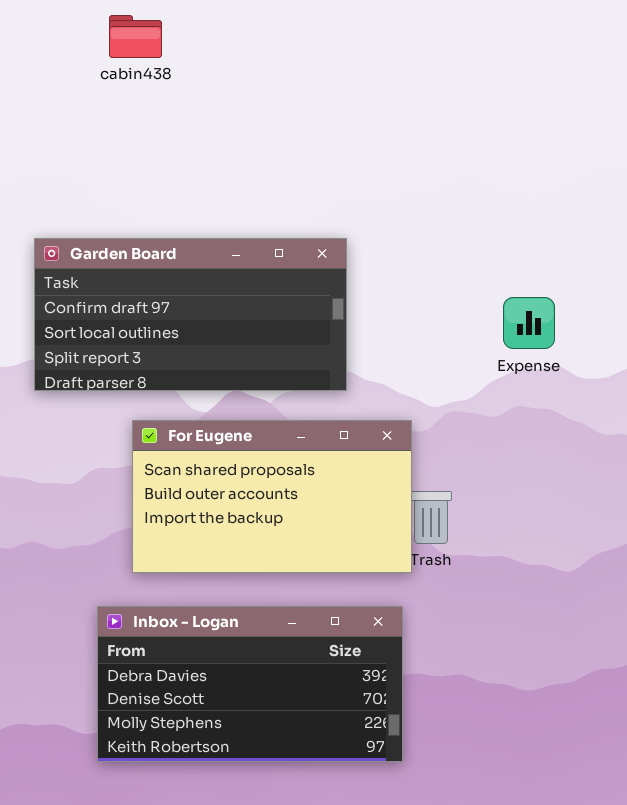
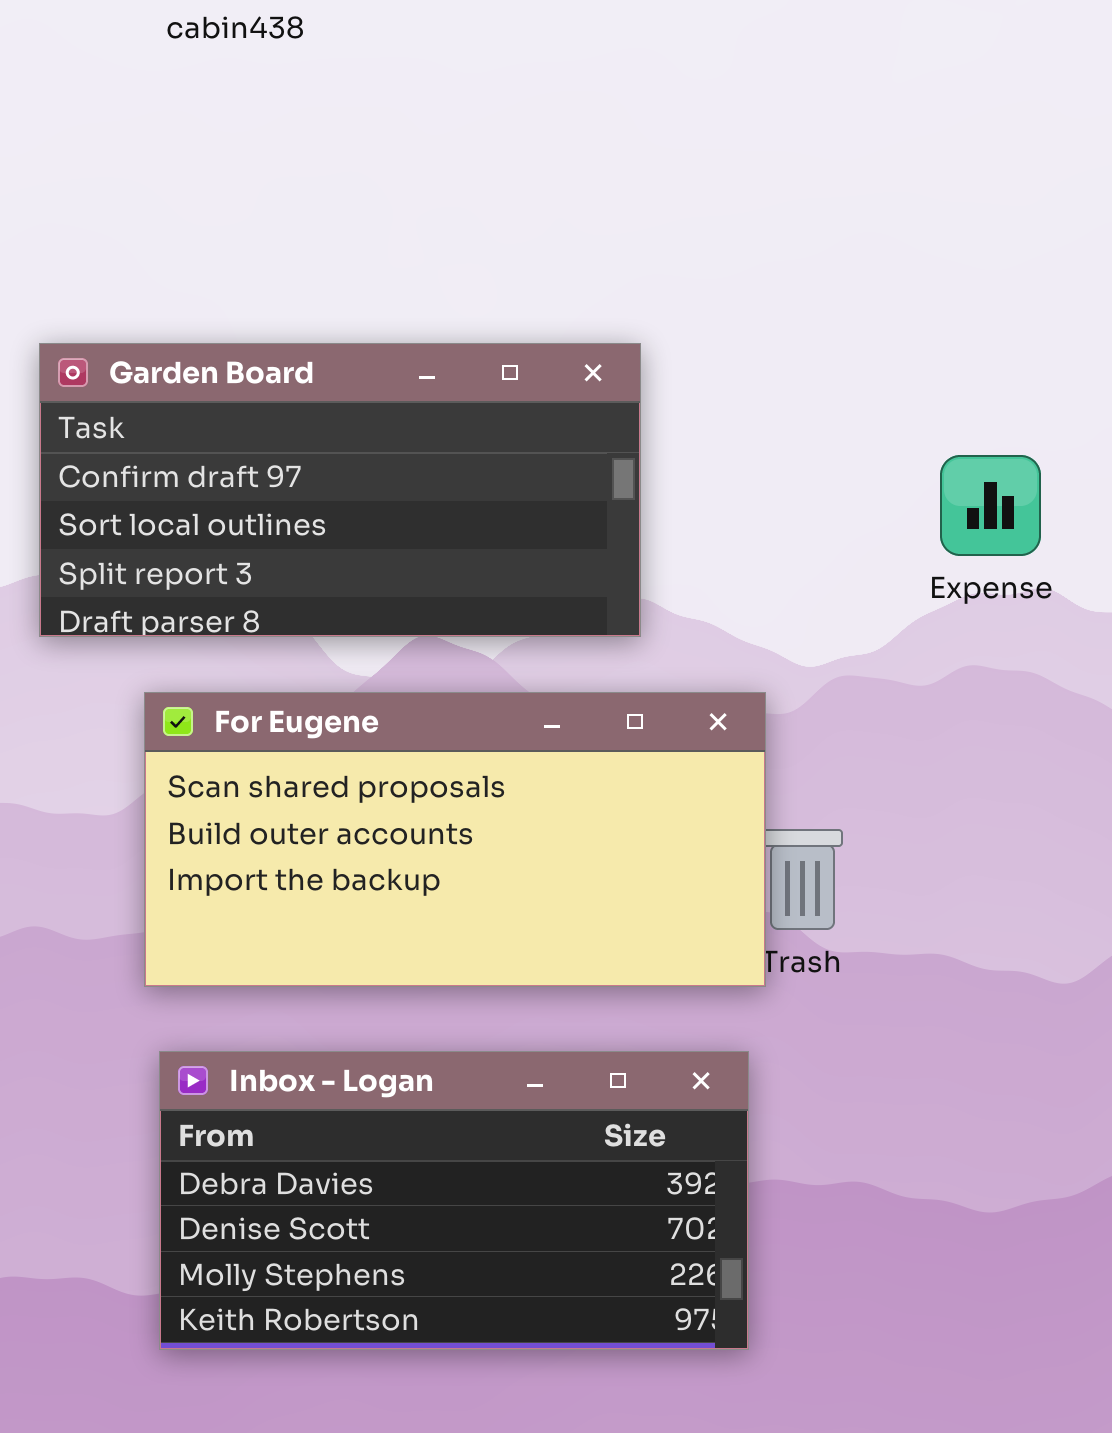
For Eugene: [132,420,412,573] -> [144,692,766,987], resized

